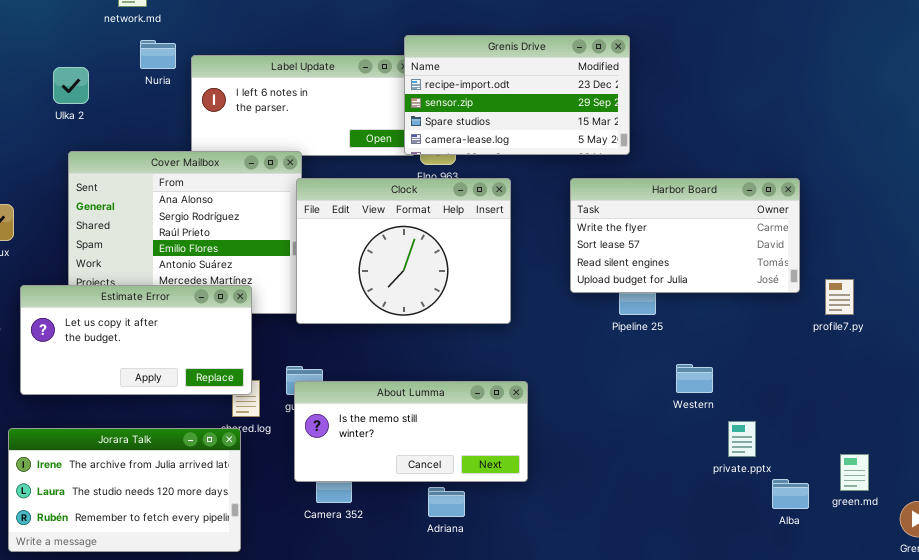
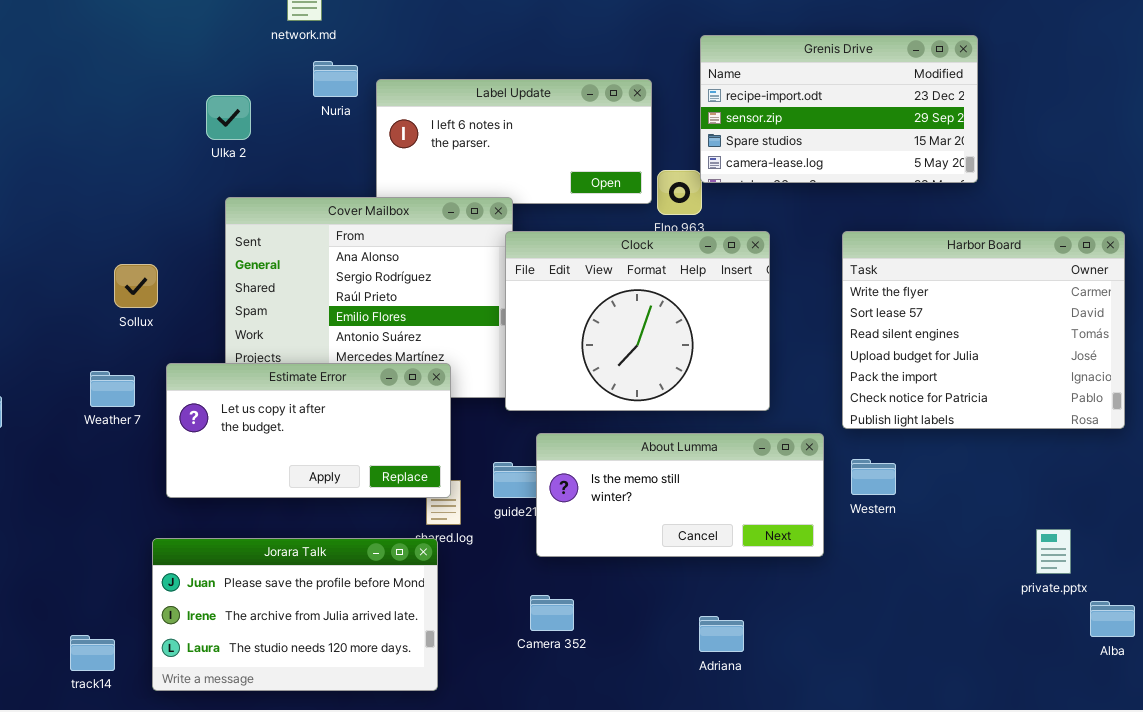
Grenis Drive: [404,35,630,155] -> [700,35,978,183], moved
Harbor Board: [570,178,800,293] -> [842,231,1125,429], resized
Western: [676,364,713,393] -> [851,459,896,495], moved
About Lumma: [294,381,528,482] -> [536,433,824,557], moved
Jorara Talk: [8,428,241,552] -> [152,538,438,691], scrolled up 1 row
Adriana: [428,487,465,517] -> [699,616,744,652], moved

